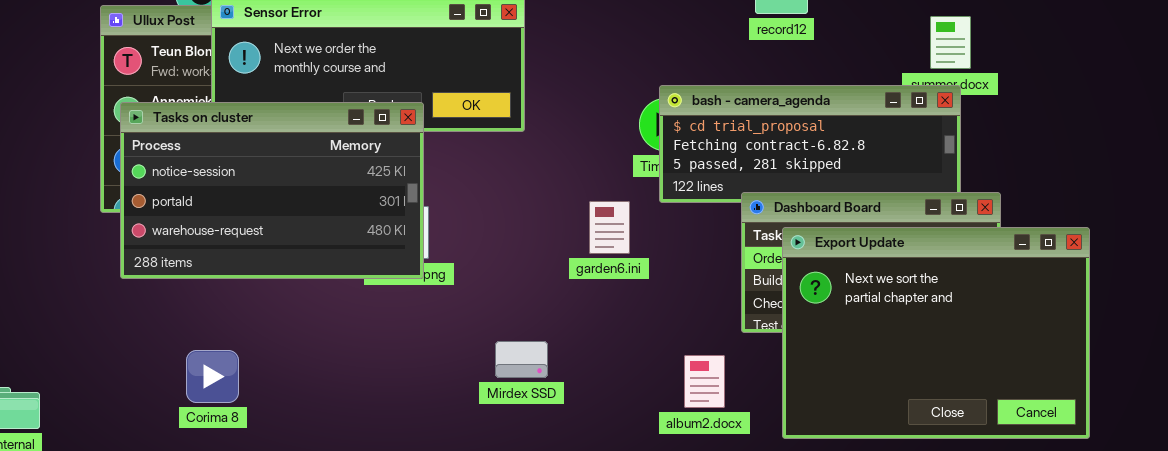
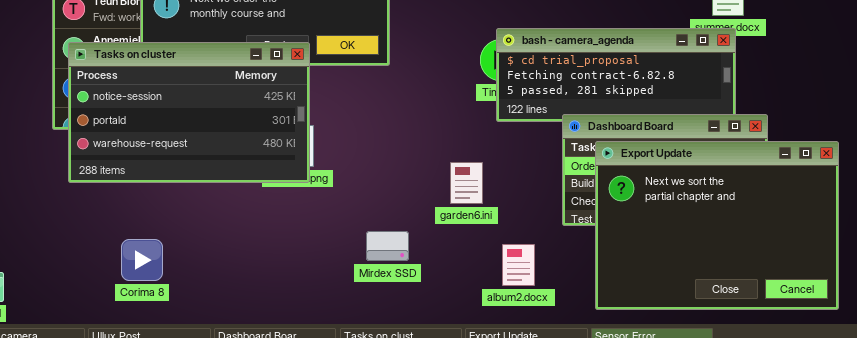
garden6.ini: [589,201,630,254] -> [450,162,483,204], moved
album2.docx: [684,355,725,408] -> [502,244,535,286], moved

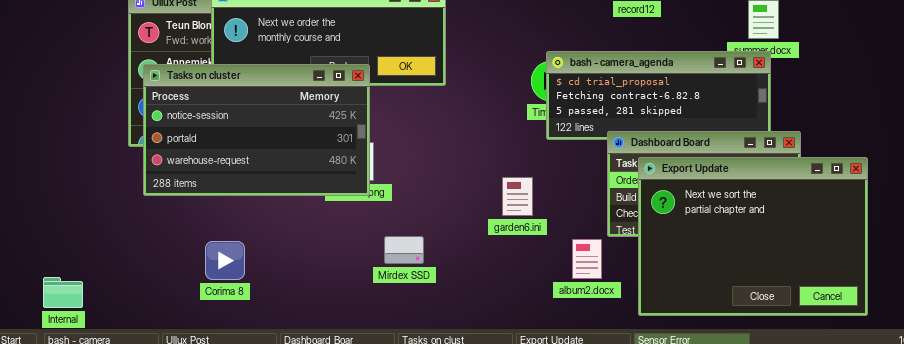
Mirdex SSD: [366,231,409,261] -> [384,236,424,264], moved
Corima 8: [121,239,163,281] -> [205,241,245,280], moved
album2.docx: [502,244,535,286] -> [572,239,602,279], moved

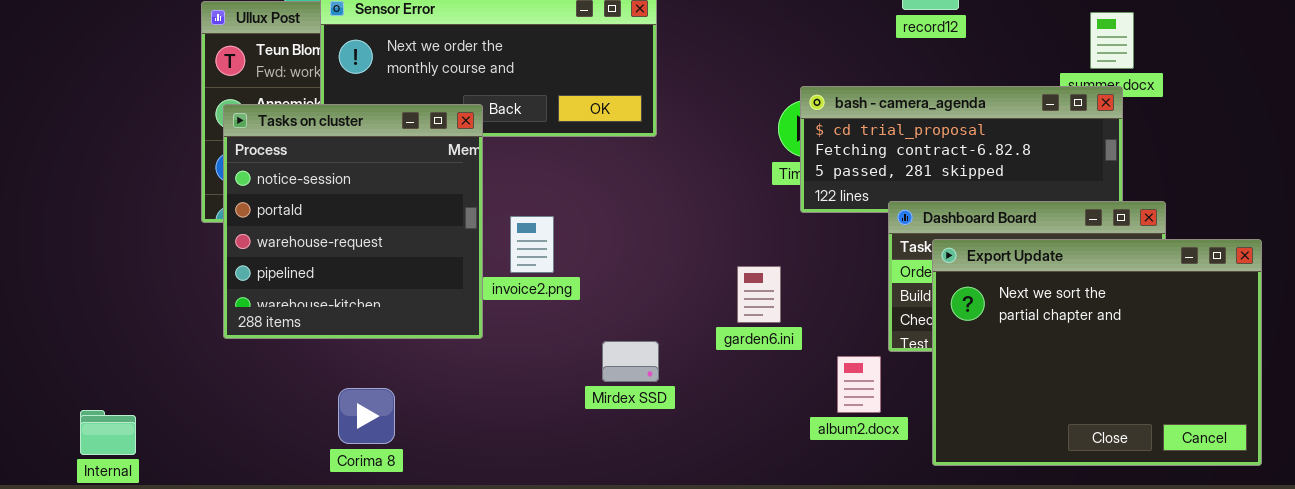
Tasks on cluster: [143,64,370,196] -> [223,104,483,339], resized
Mirdex SSD: [384,236,424,264] -> [602,341,659,382], moved
Corima 8: [205,241,245,280] -> [338,388,395,444], moved

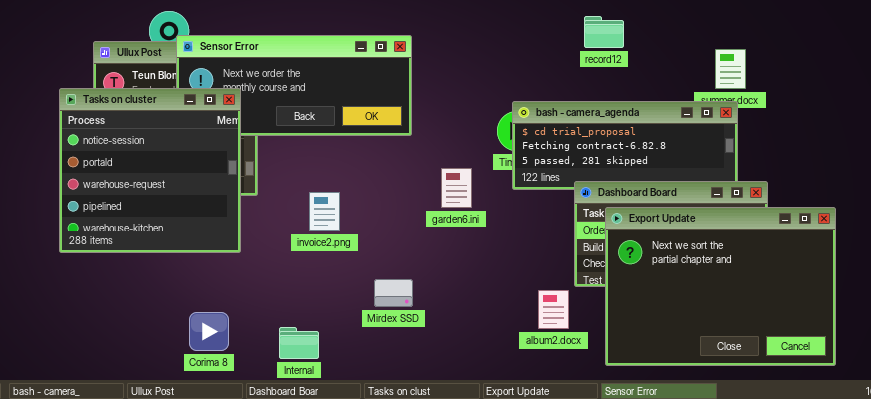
Tasks on cluster: [223,104,483,339] -> [59,88,241,253], moved
garden6.ini: [737,266,781,323] -> [441,168,472,208], moved
Internal: [80,410,136,455] -> [279,327,319,359], moved

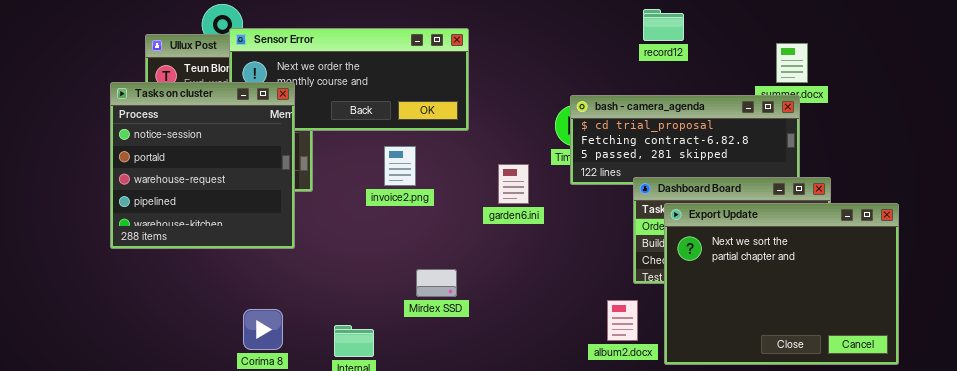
invoice2.png: [309,192,340,231] -> [384,146,416,186], moved
Mirdex SSD: [374,279,413,307] -> [416,269,457,297], moved
album2.docx: [538,290,569,329] -> [607,300,638,341], moved

